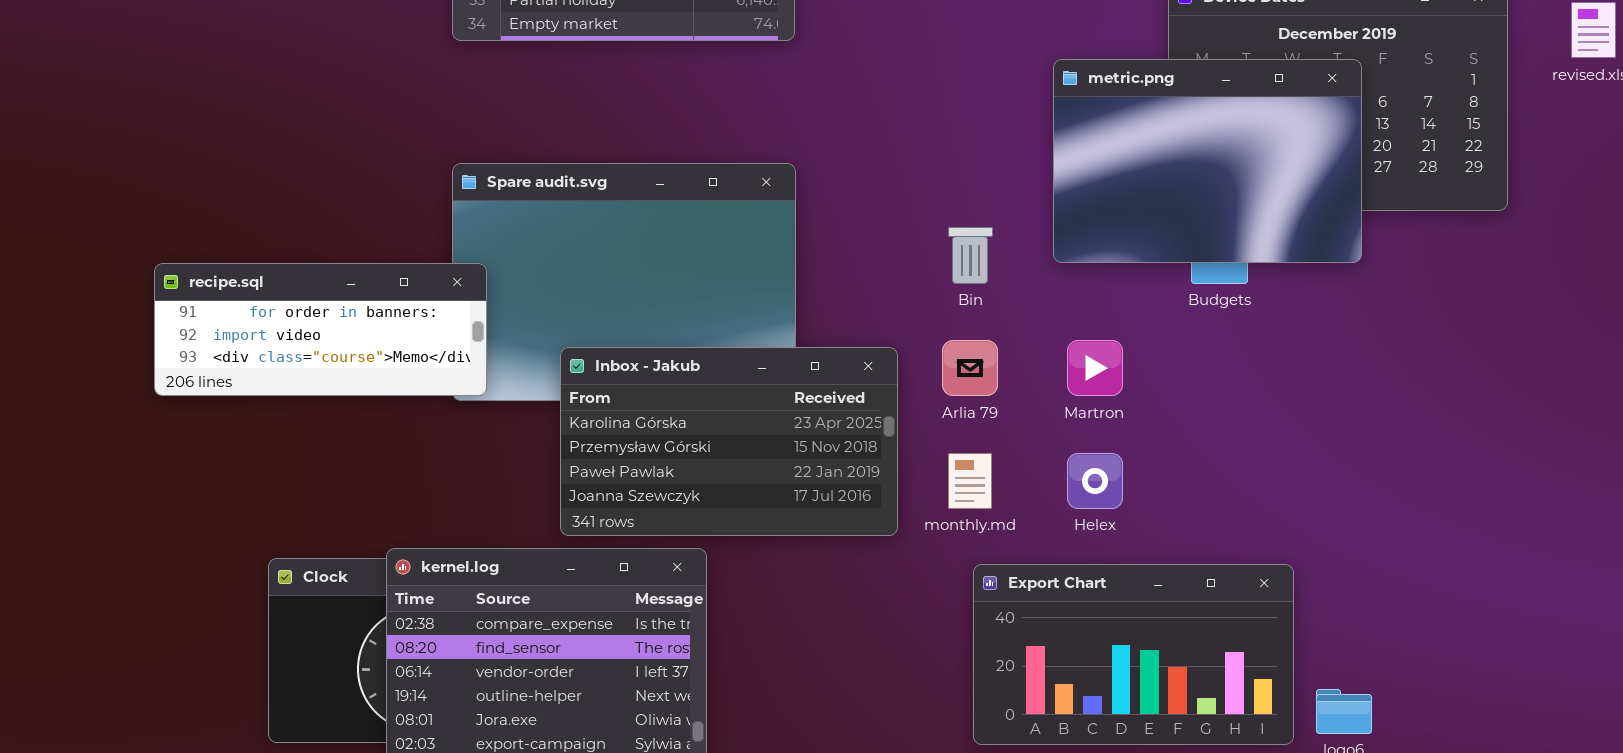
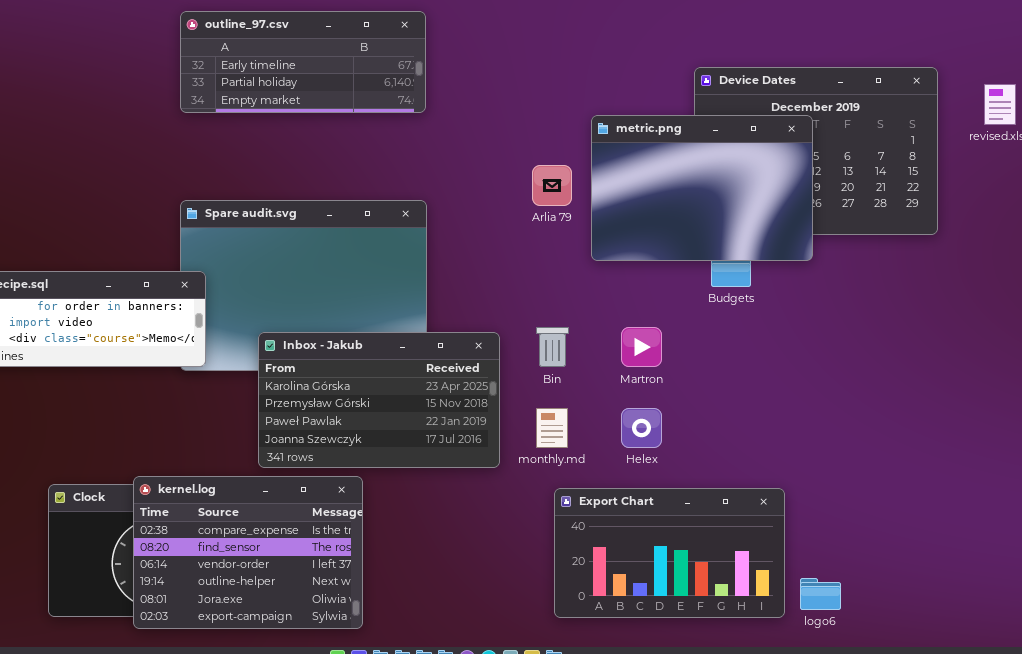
metric.png: [1053,59,1362,263] -> [591,115,813,261], moved
Bin: [948,227,993,284] -> [536,327,569,367], moved
Arlia 79: [942,340,998,396] -> [532,165,572,206], moved

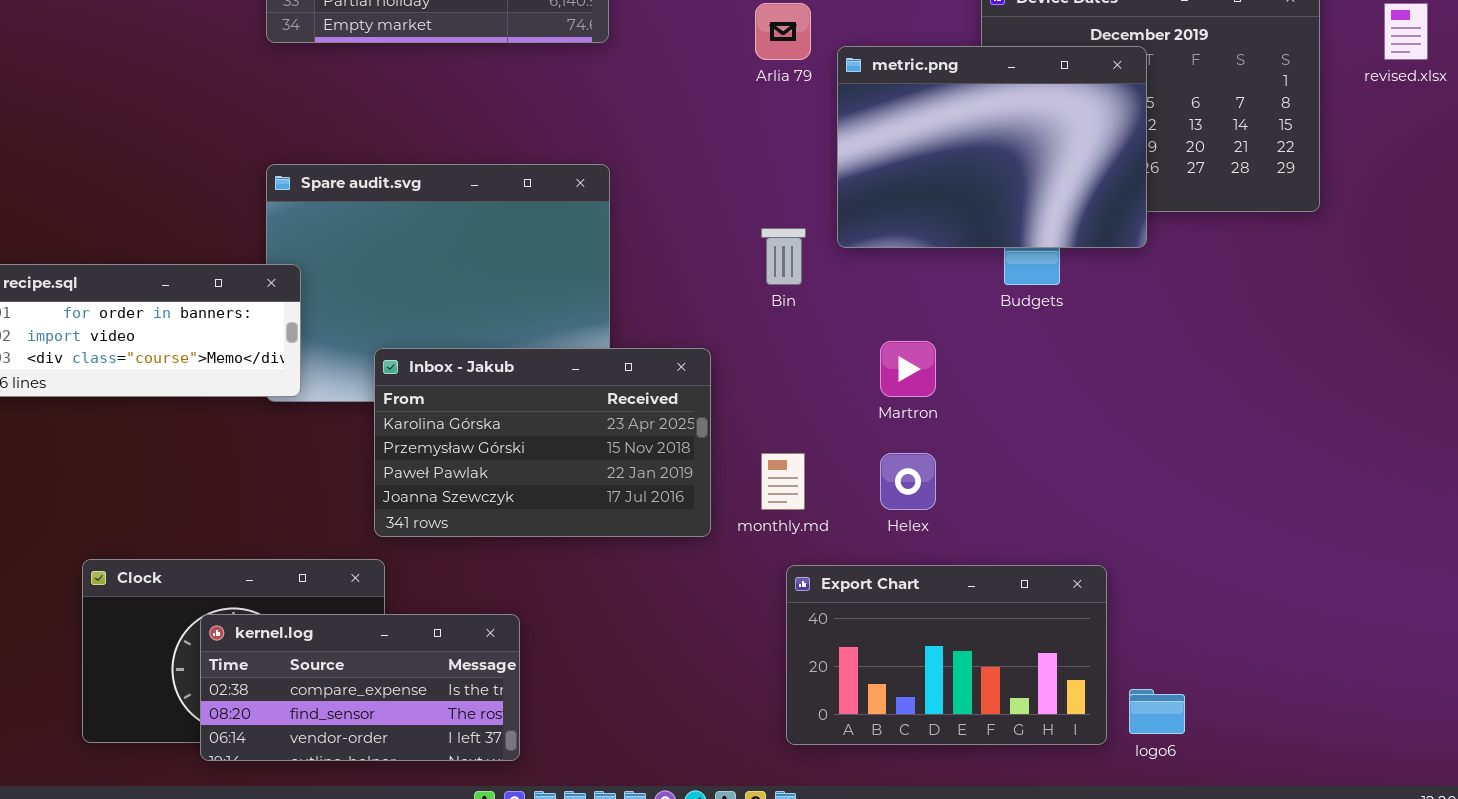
Arlia 79: [532,165,572,206] -> [755,3,811,60], moved
Bin: [536,327,569,367] -> [761,228,806,285], moved
kernel.log: [133,476,363,629] -> [200,614,520,761], resized

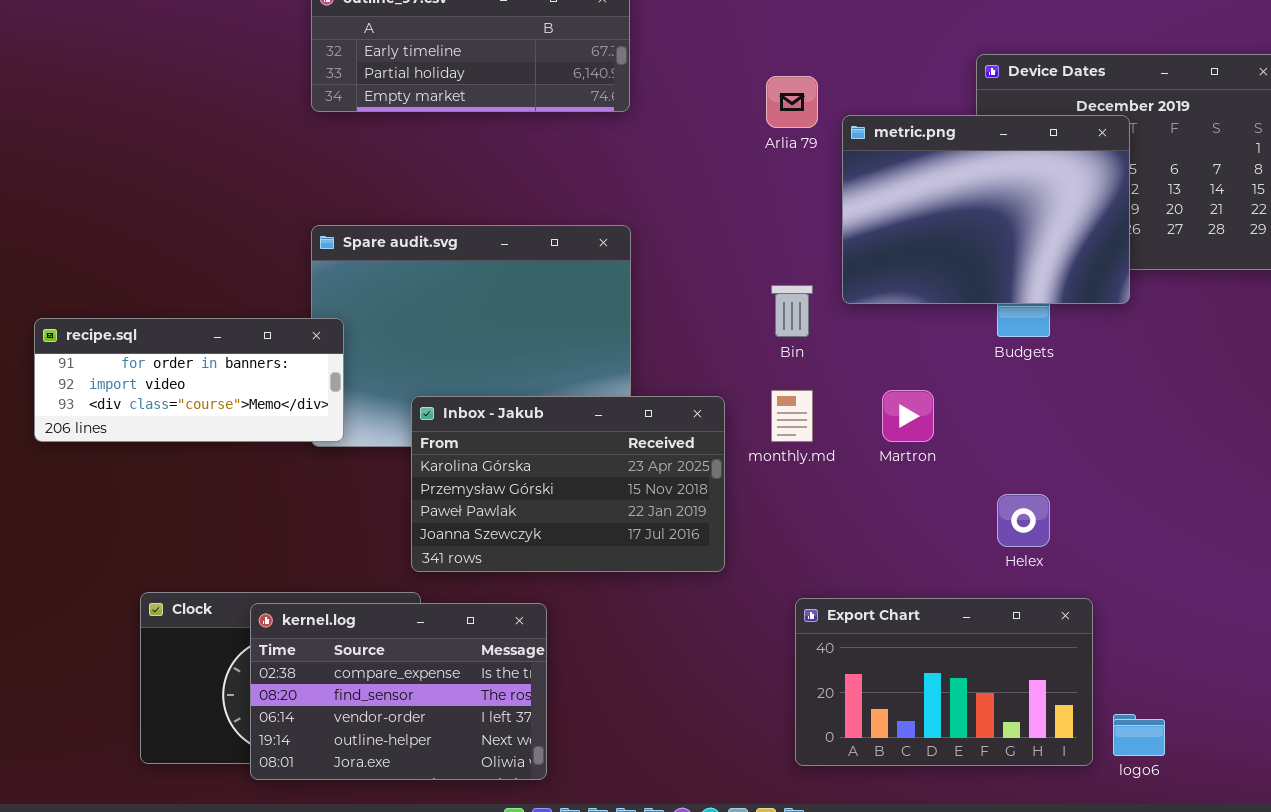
monthly.md: [761,453,805,510] -> [771,390,813,442], moved
Helex: [880,453,936,510] -> [997,494,1050,547], moved
kernel.log: [200,614,520,761] -> [250,603,547,780], resized

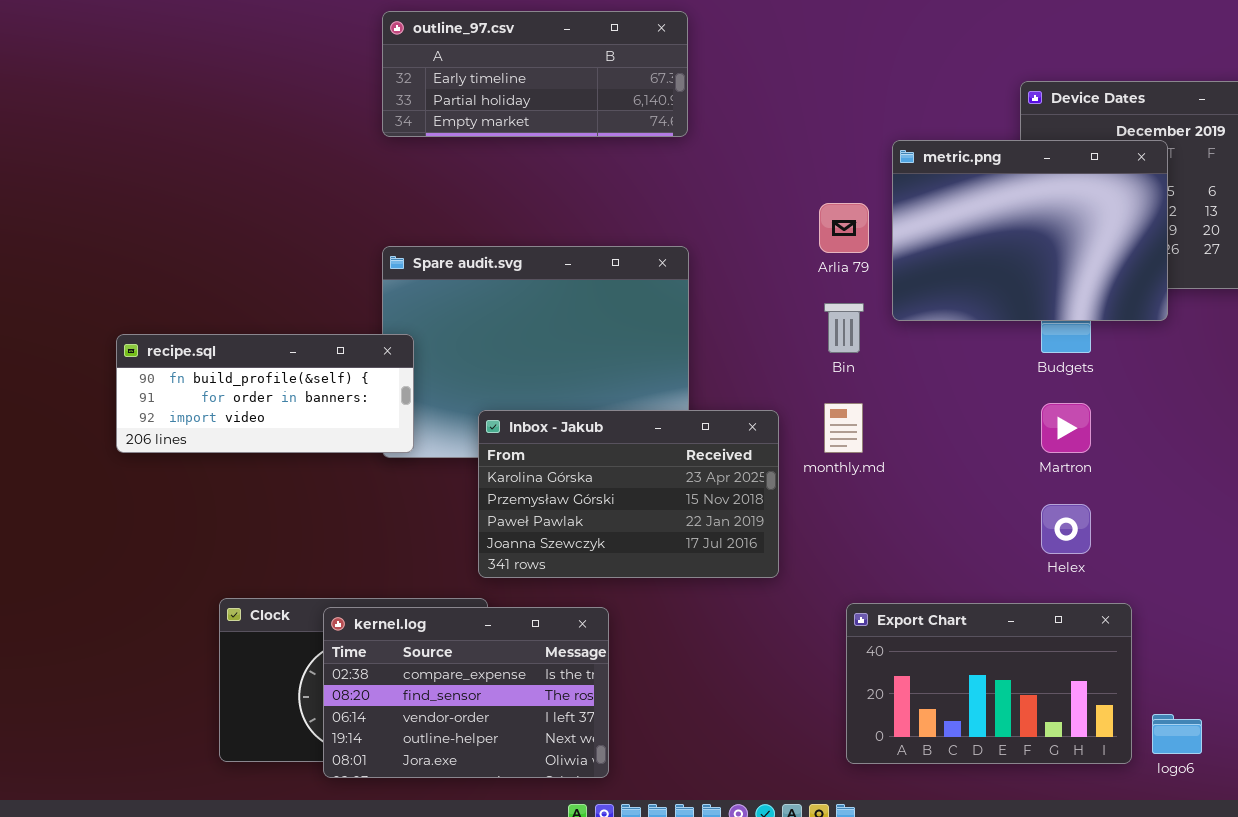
Arlia 79: [766,76,818,128] -> [819,203,869,253], moved
recipe.sql: [34,318,344,442] -> [116,334,414,453], scrolled up 1 row
Martron: [882,390,934,442] -> [1041,403,1091,453], moved

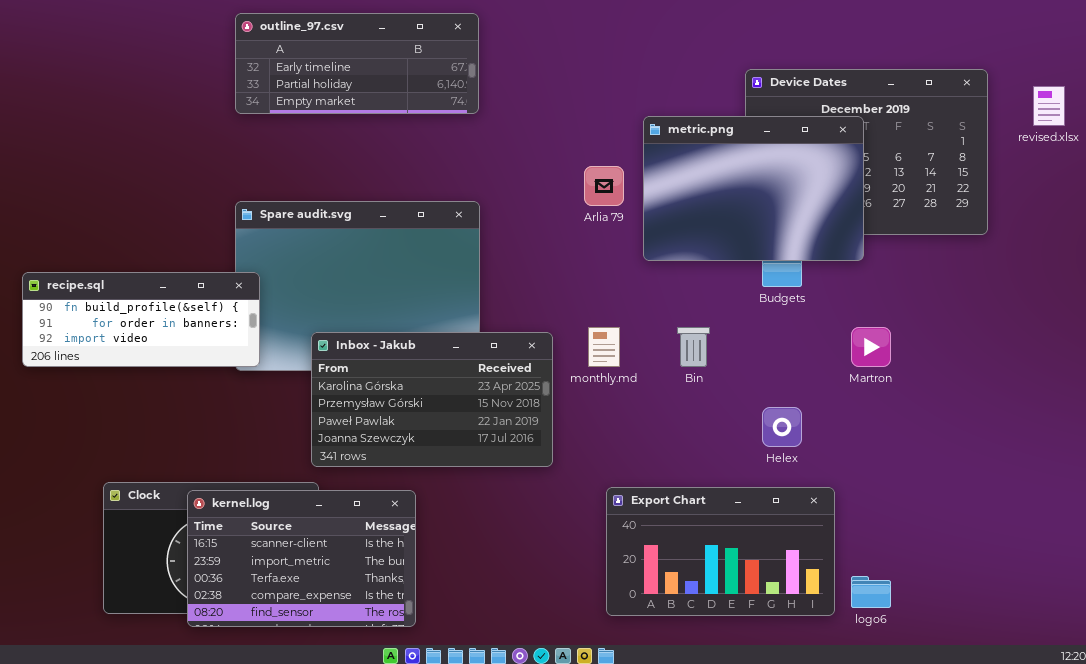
Bin: [824,303,864,353] -> [677,327,710,367], moved
Martron: [1041,403,1091,453] -> [851,327,891,367], moved
kernel.log: [323,607,609,778] -> [187,490,416,627], scrolled up 3 rows

